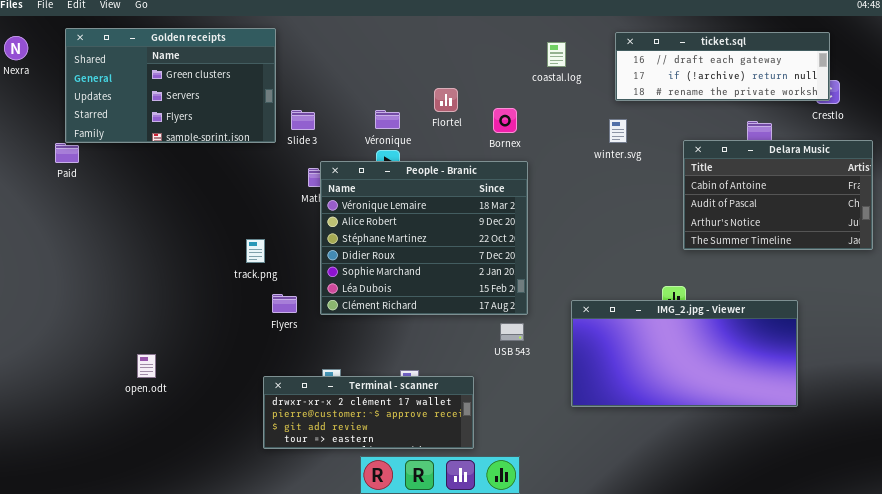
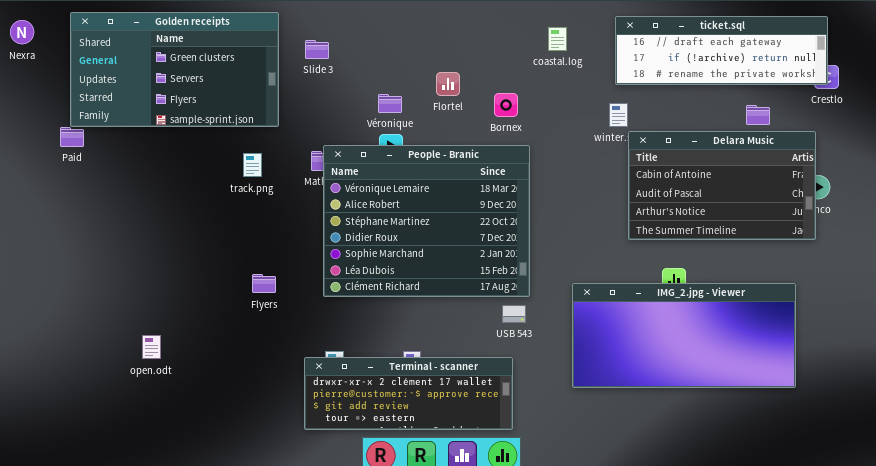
Slide 3: [291,110,315,130] -> [305,40,329,59], moved
Delara Music: [683,140,873,250] -> [628,131,816,240], moved
track.png: [246,239,265,263] -> [243,153,262,177], moved
Flyers: [272,294,297,313] -> [252,274,276,293], moved
Terminal - scanner: [263,376,474,449] -> [304,357,513,430], moved

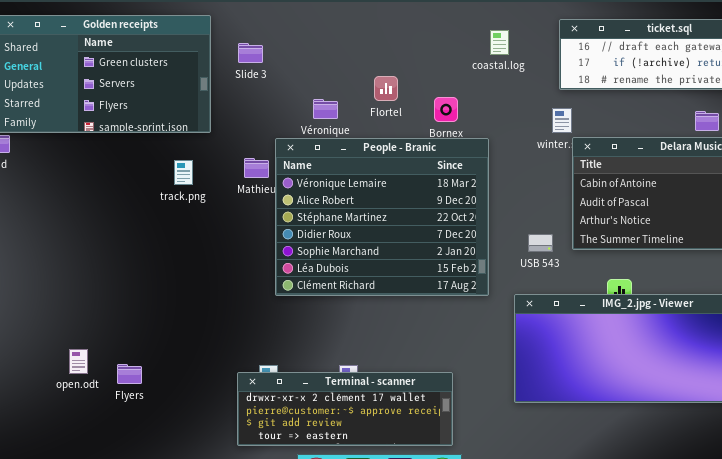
People - Branic: [323,145,530,297] -> [275,138,489,296], moved
Flyers: [252,274,276,293] -> [117,364,142,384], moved
USB 543: [502,305,526,323] -> [528,234,553,252], moved

